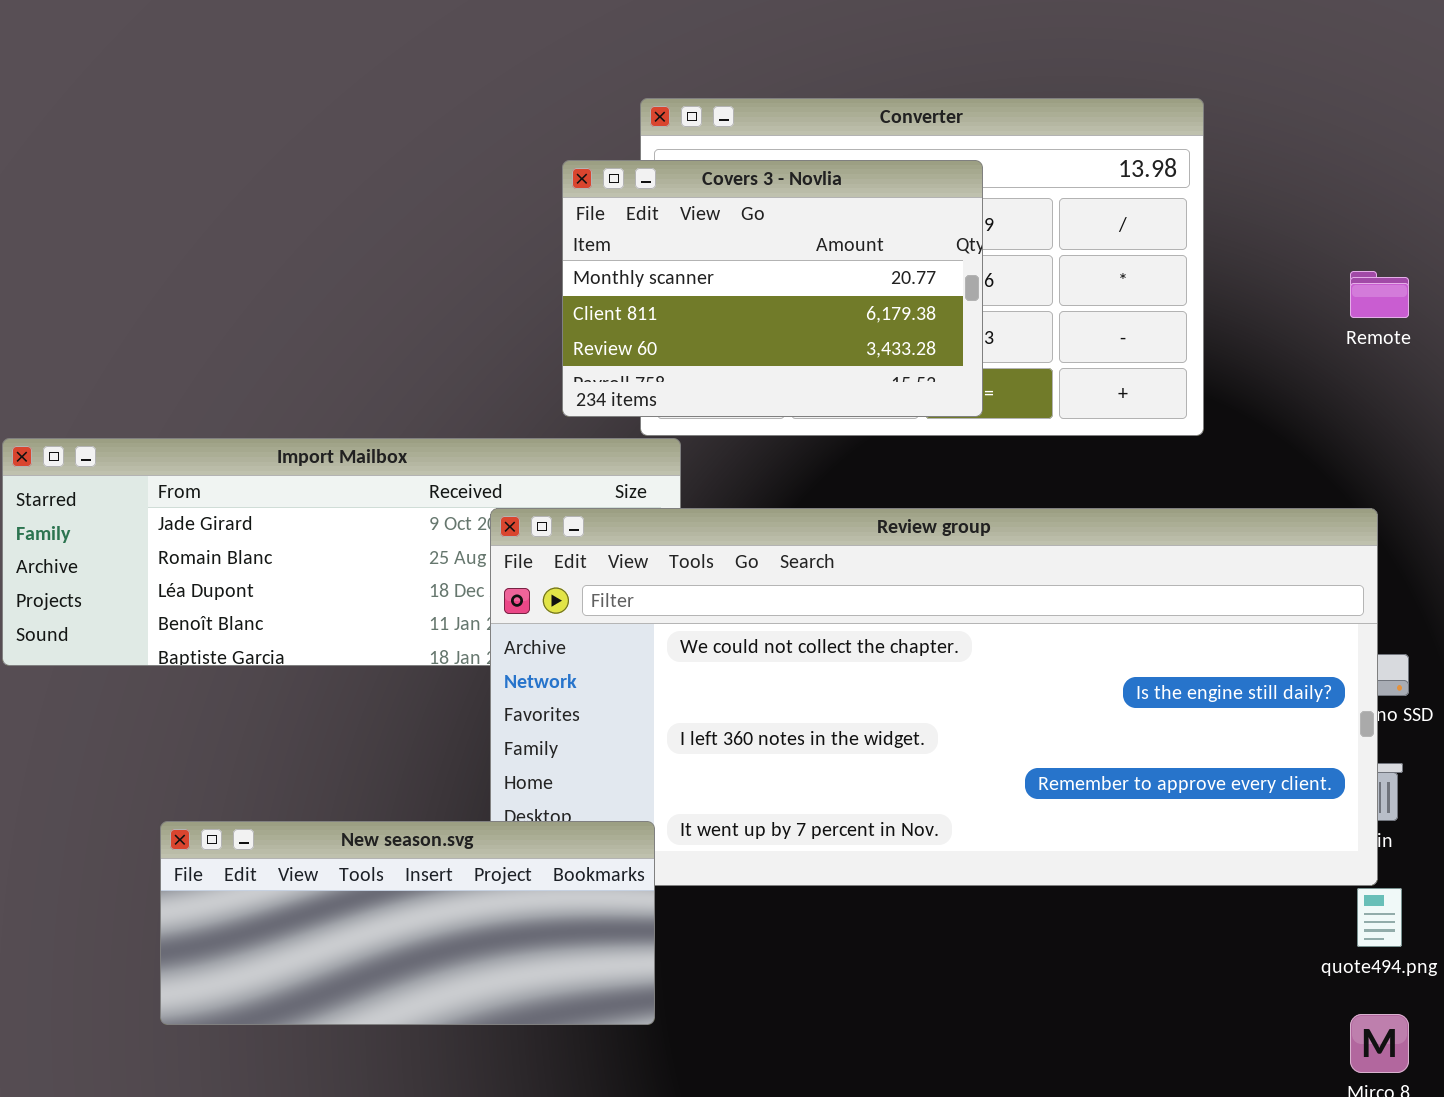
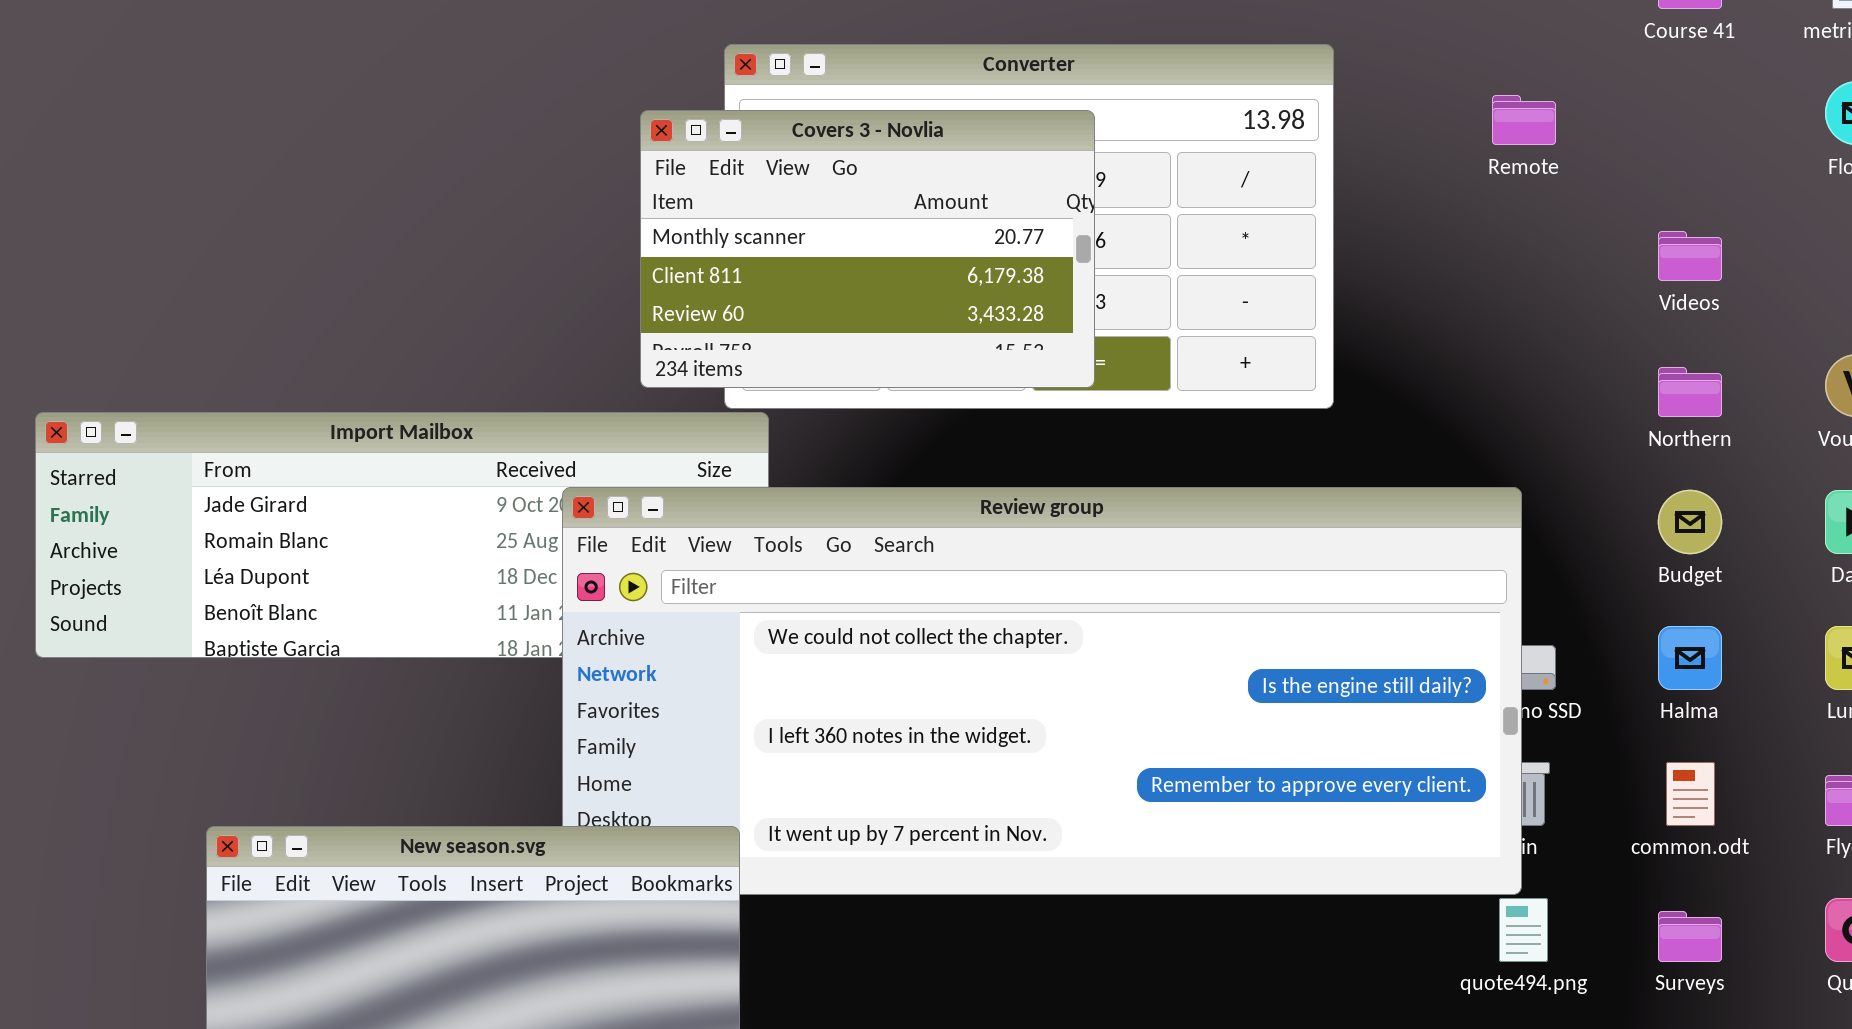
Remote: [1350,271,1409,318] -> [1492,95,1556,145], moved

